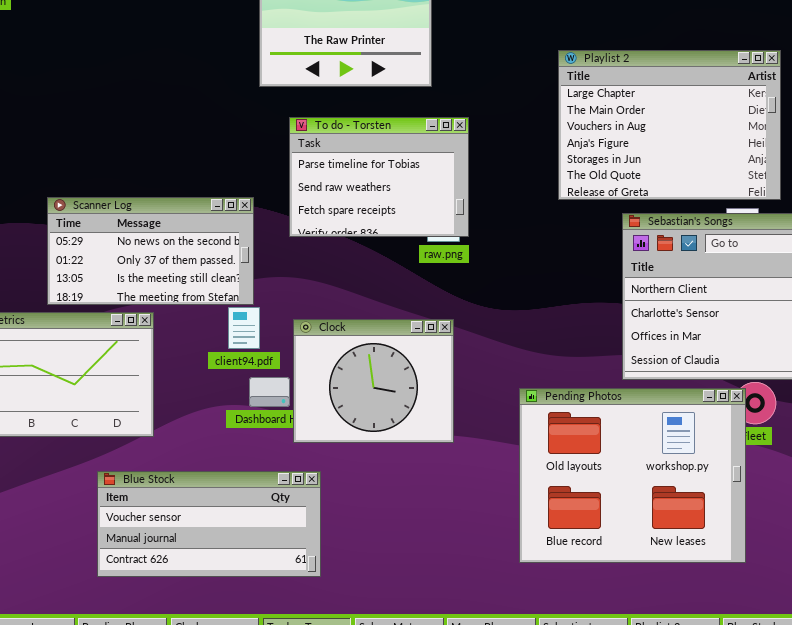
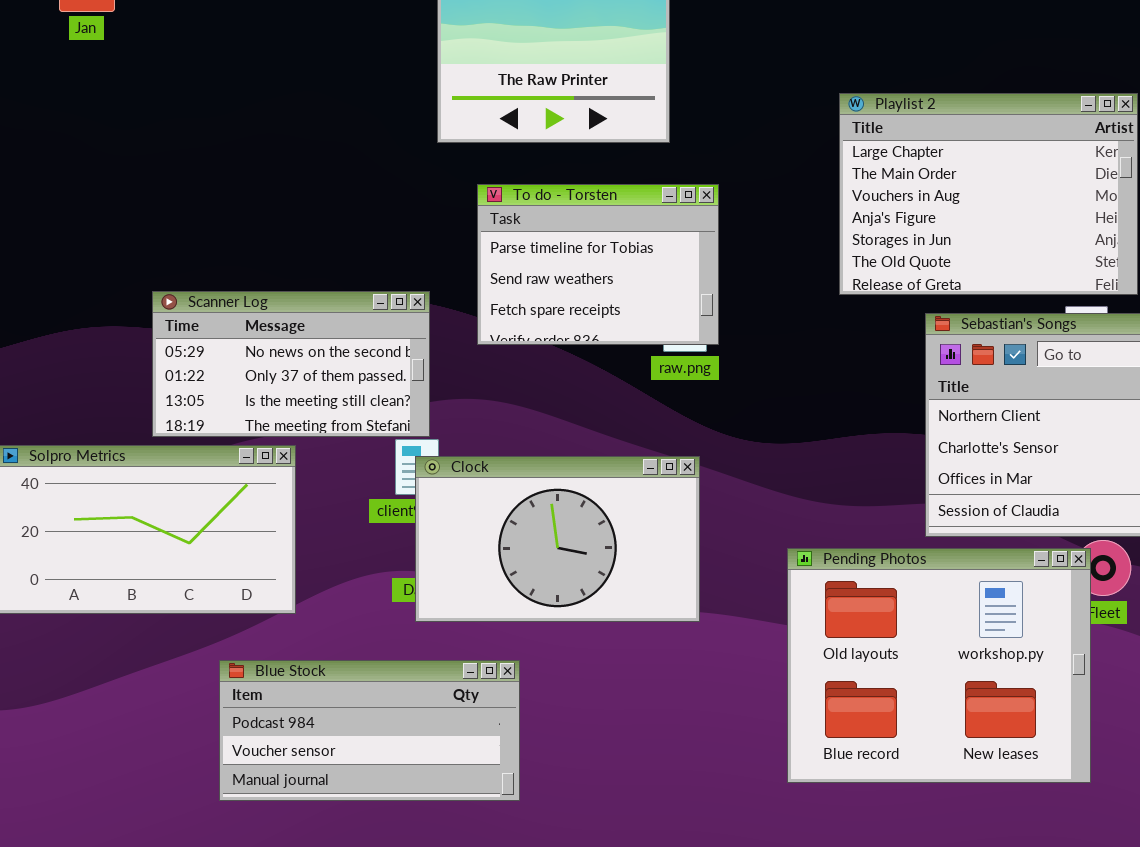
Clock: [293,319,454,443] -> [415,456,700,622], resized
Blue Stock: [97,471,321,577] -> [219,660,520,801], scrolled up 1 row

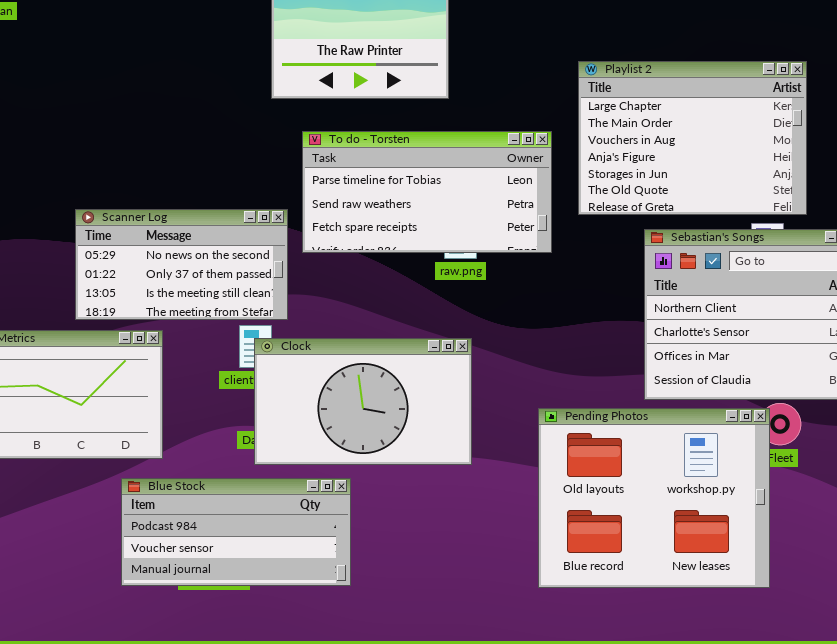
To do - Torsten: [477,184,719,345] -> [302,131,552,253], resized
Scanner Log: [152,291,430,437] -> [75,209,288,320], moved
Blue Stock: [219,660,520,801] -> [121,478,351,586], moved

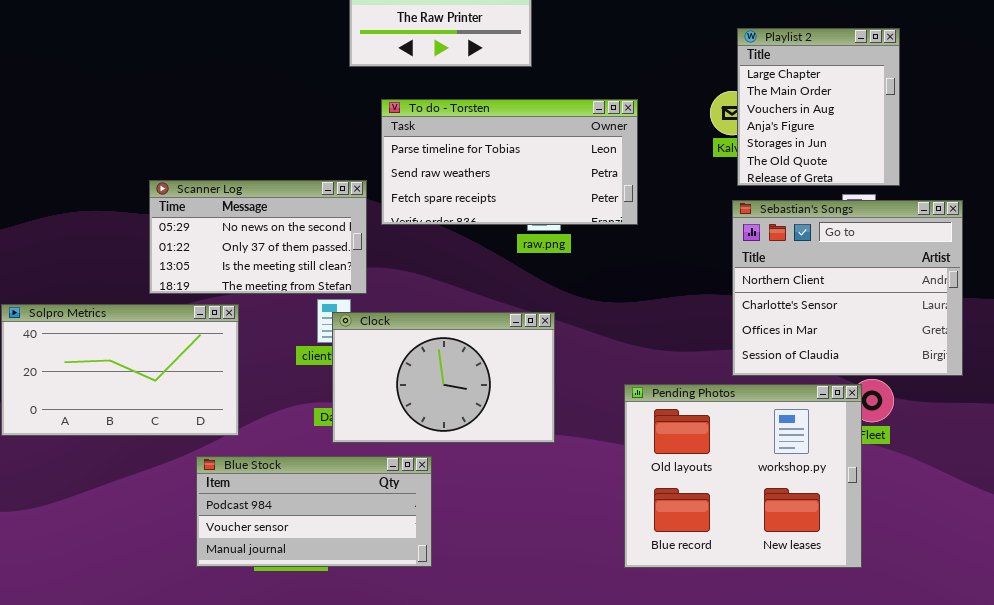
Playlist 2: [578,61,807,215] -> [737,28,900,186], resized

